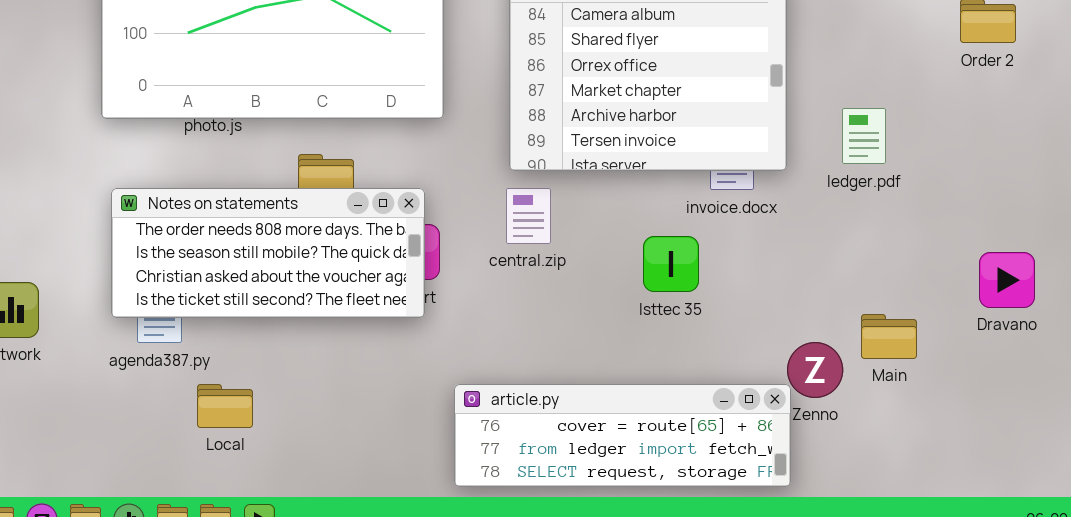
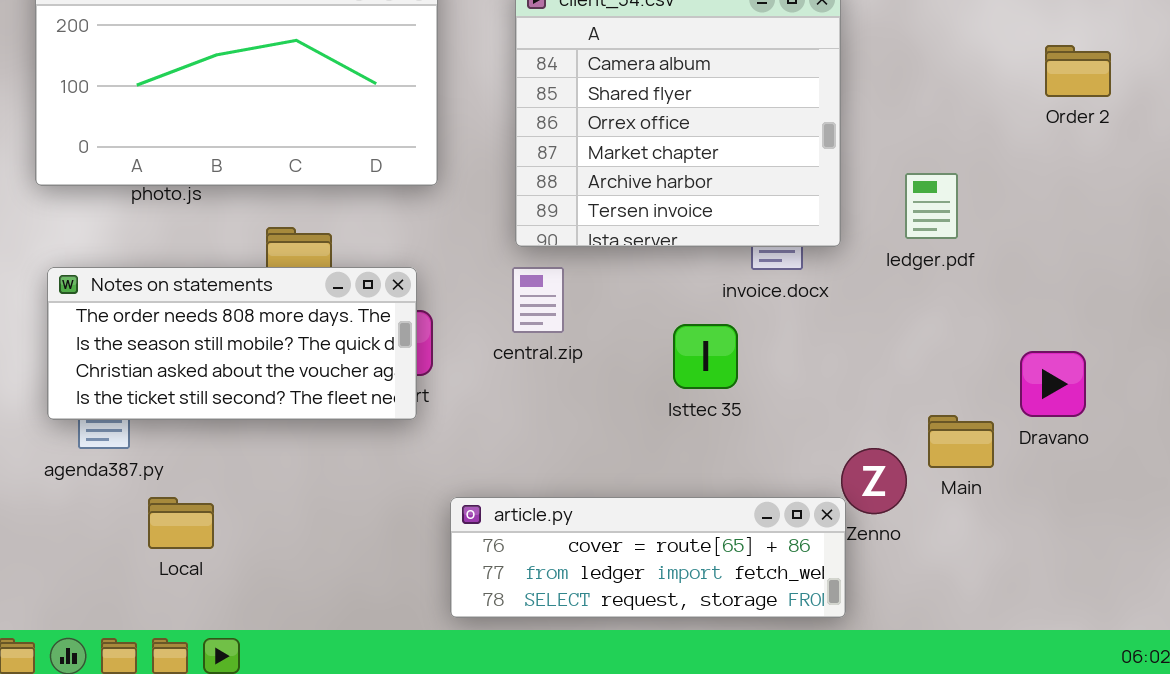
Dravano: [979,252,1035,308] -> [1020,351,1086,417], moved

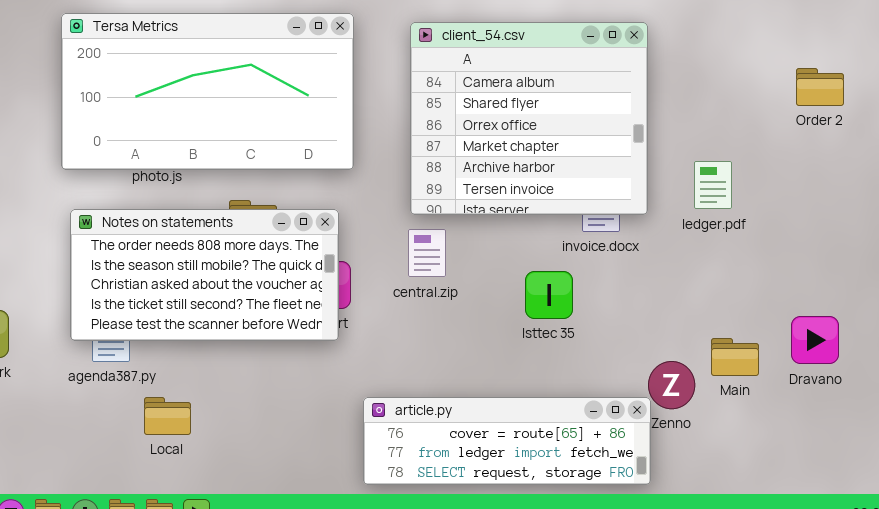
Notes on statements: [47,267,417,420] -> [70,209,339,341], resized
Dravano: [1020,351,1086,417] -> [791,316,839,364], moved

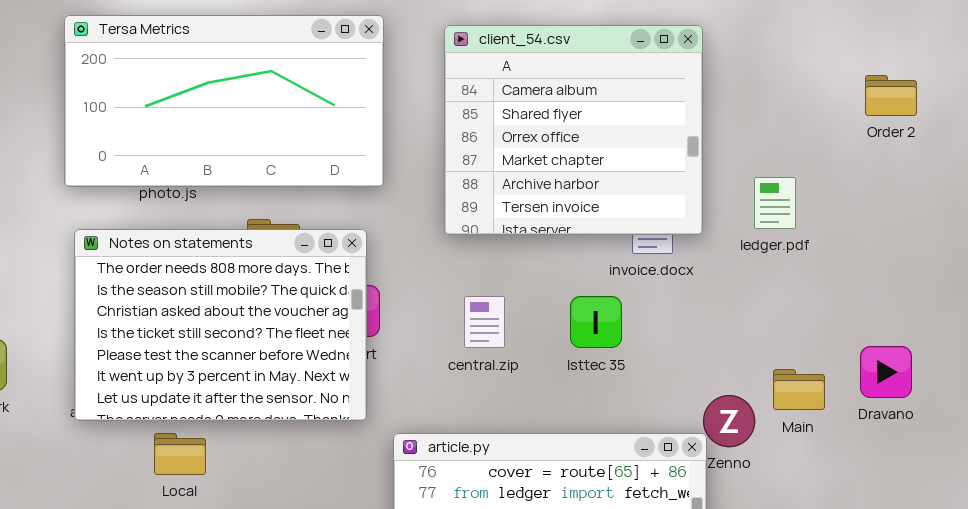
Notes on statements: [70,209,339,341] -> [74,229,367,421], resized
central.zip: [408,229,446,277] -> [464,296,505,348], moved

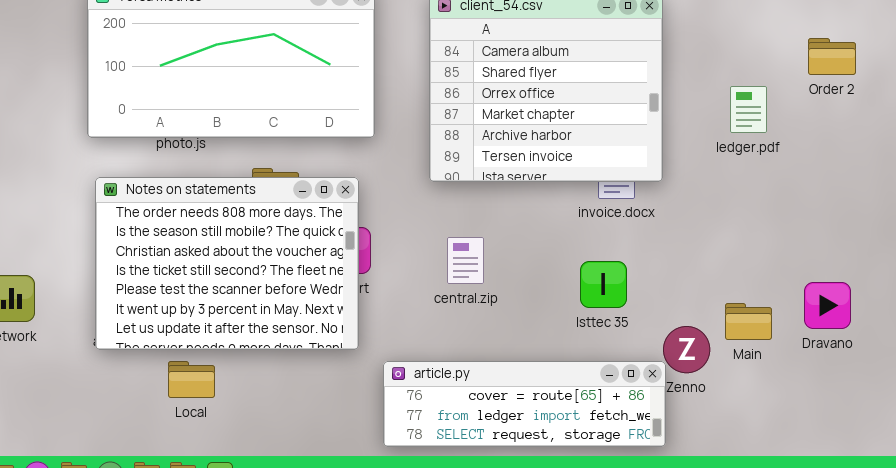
ledger.pdf: [754,177,796,229] -> [730,86,767,133], moved
Isttec 35: [570,296,622,348] -> [580,261,627,308], moved

